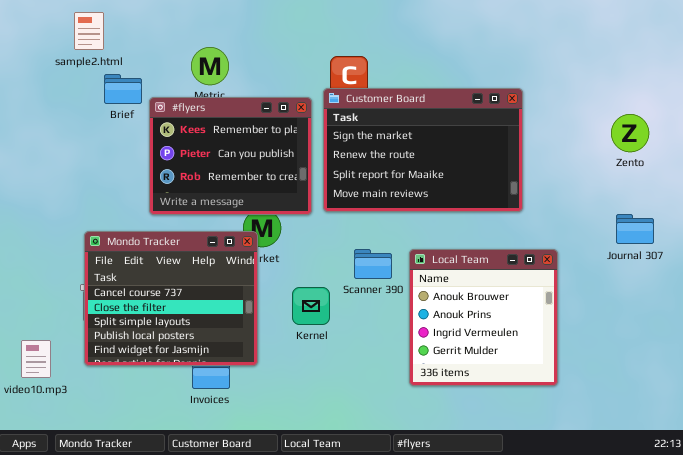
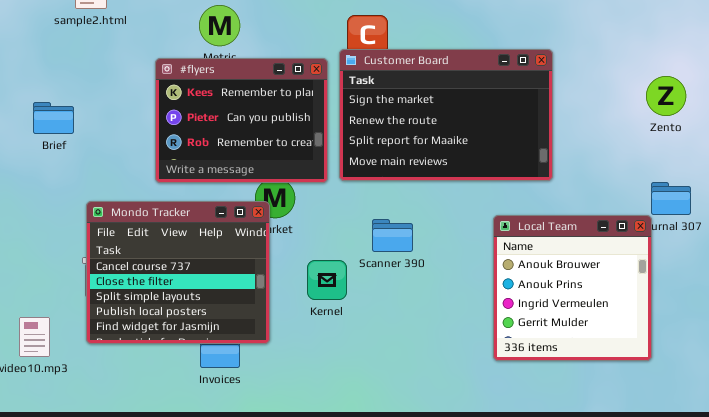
Brief: [104,74,142,104] -> [33,102,74,134], moved
Local Team: [409,249,558,386] -> [493,215,652,361], moved

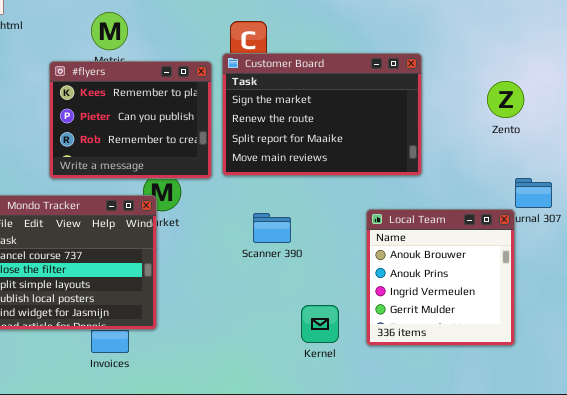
Zento: [646,76,686,116] -> [487,81,524,118], moved
Kernel: [307,260,347,300] -> [301,305,339,343], moved

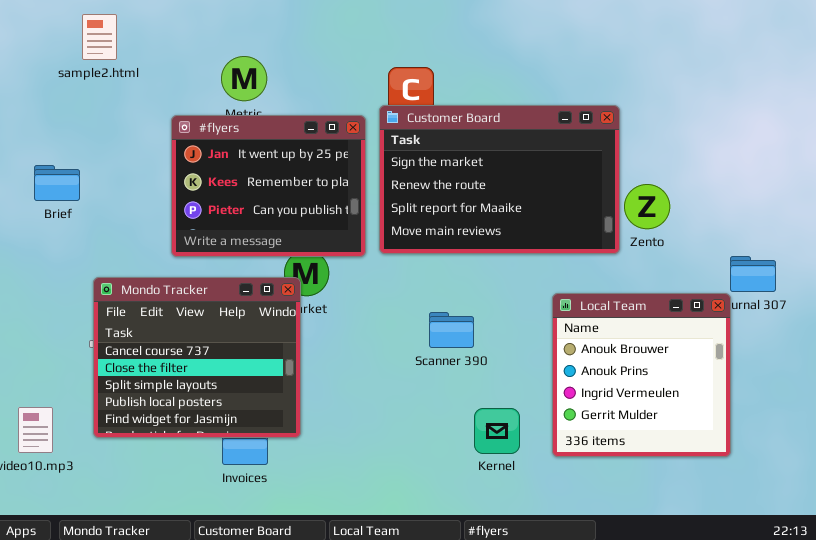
#flyers: [49,61,212,179] -> [171,115,366,257], scrolled up 1 row
Zento: [487,81,524,118] -> [624,184,670,229], moved
Scanner 390: [253,213,291,243] -> [429,312,474,348], moved

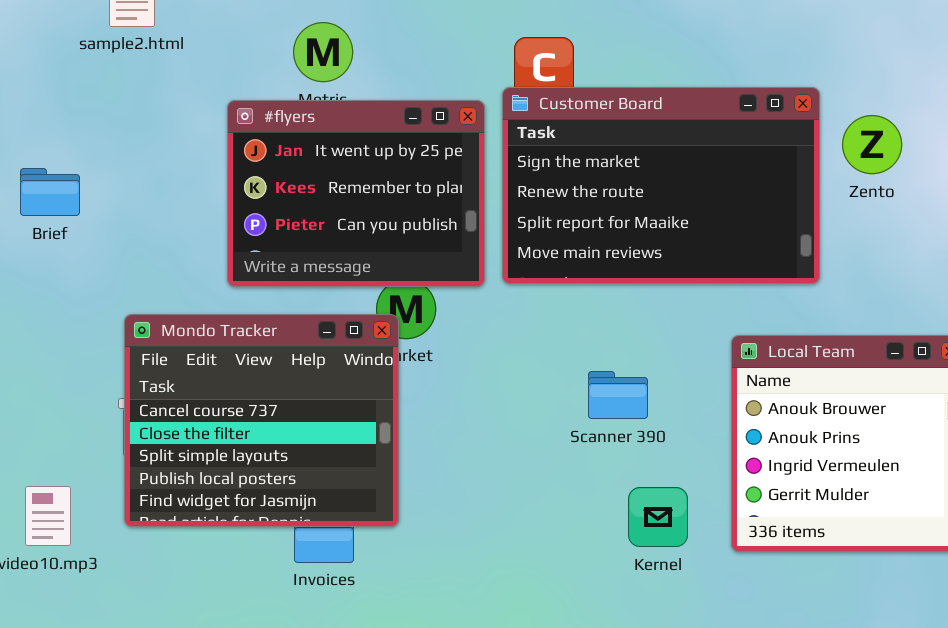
Brief: [34,165,80,201] -> [20,168,80,216], moved
Zento: [624,184,670,229] -> [842,115,902,174], moved
Scanner 390: [429,312,474,348] -> [588,371,648,419], moved

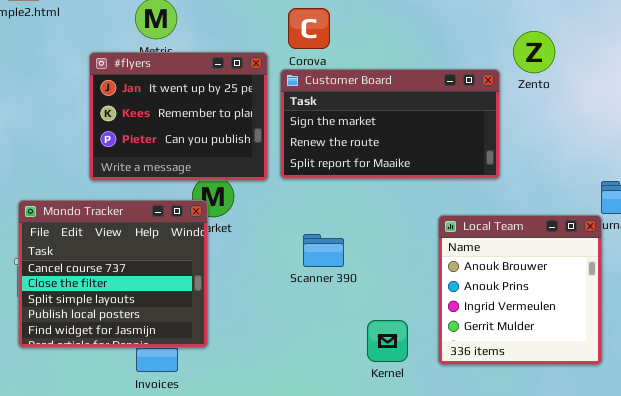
Customer Board: [502,87,820,284] -> [280,69,500,179], resized
Zento: [842,115,902,174] -> [513,31,555,73], moved
Scanner 390: [588,371,648,419] -> [303,234,344,267], moved

